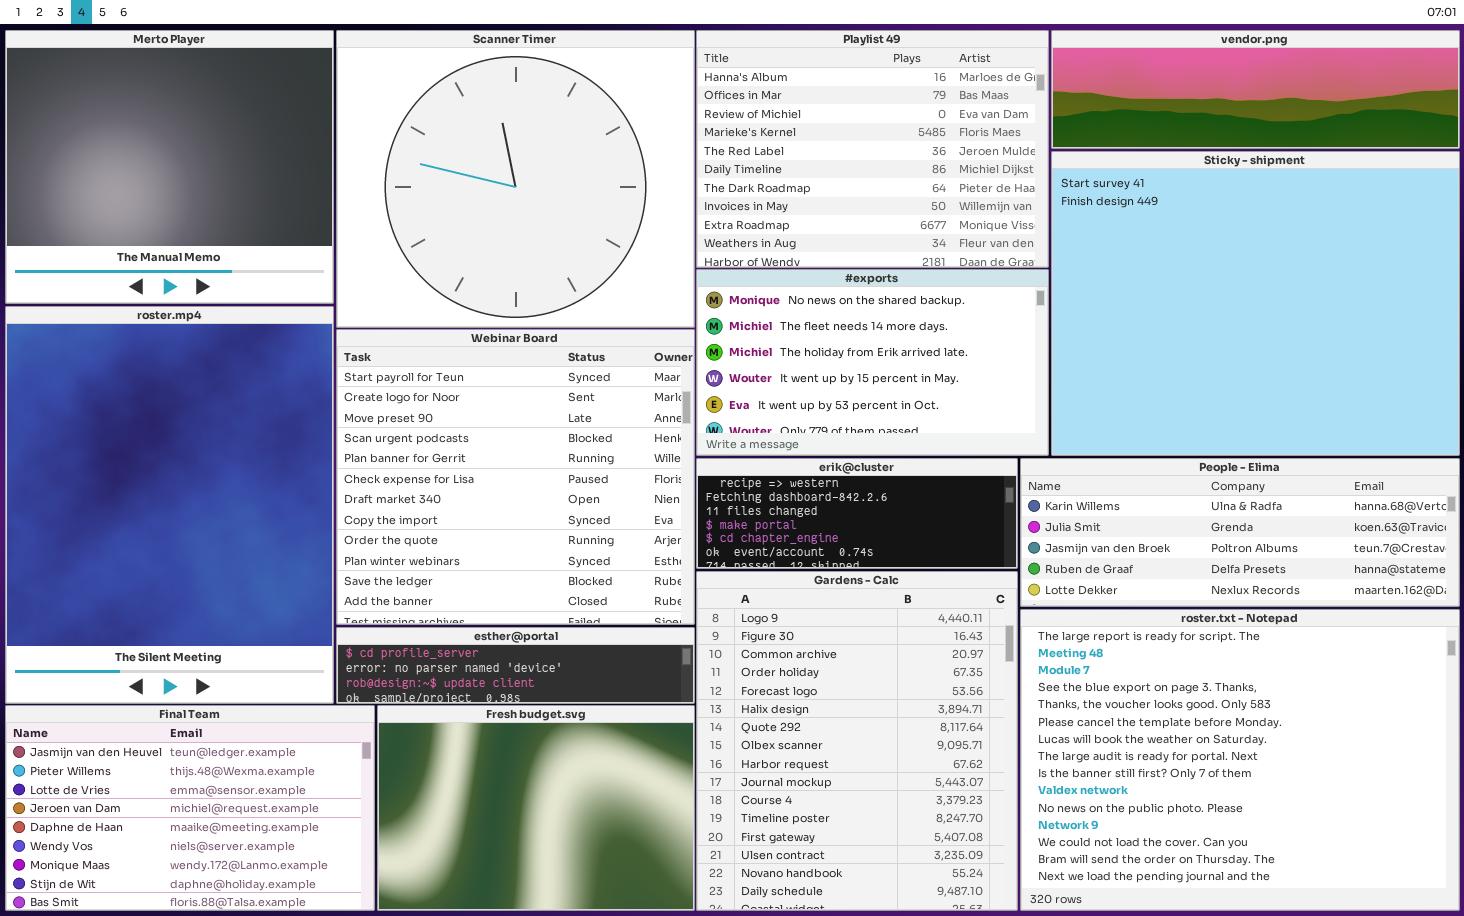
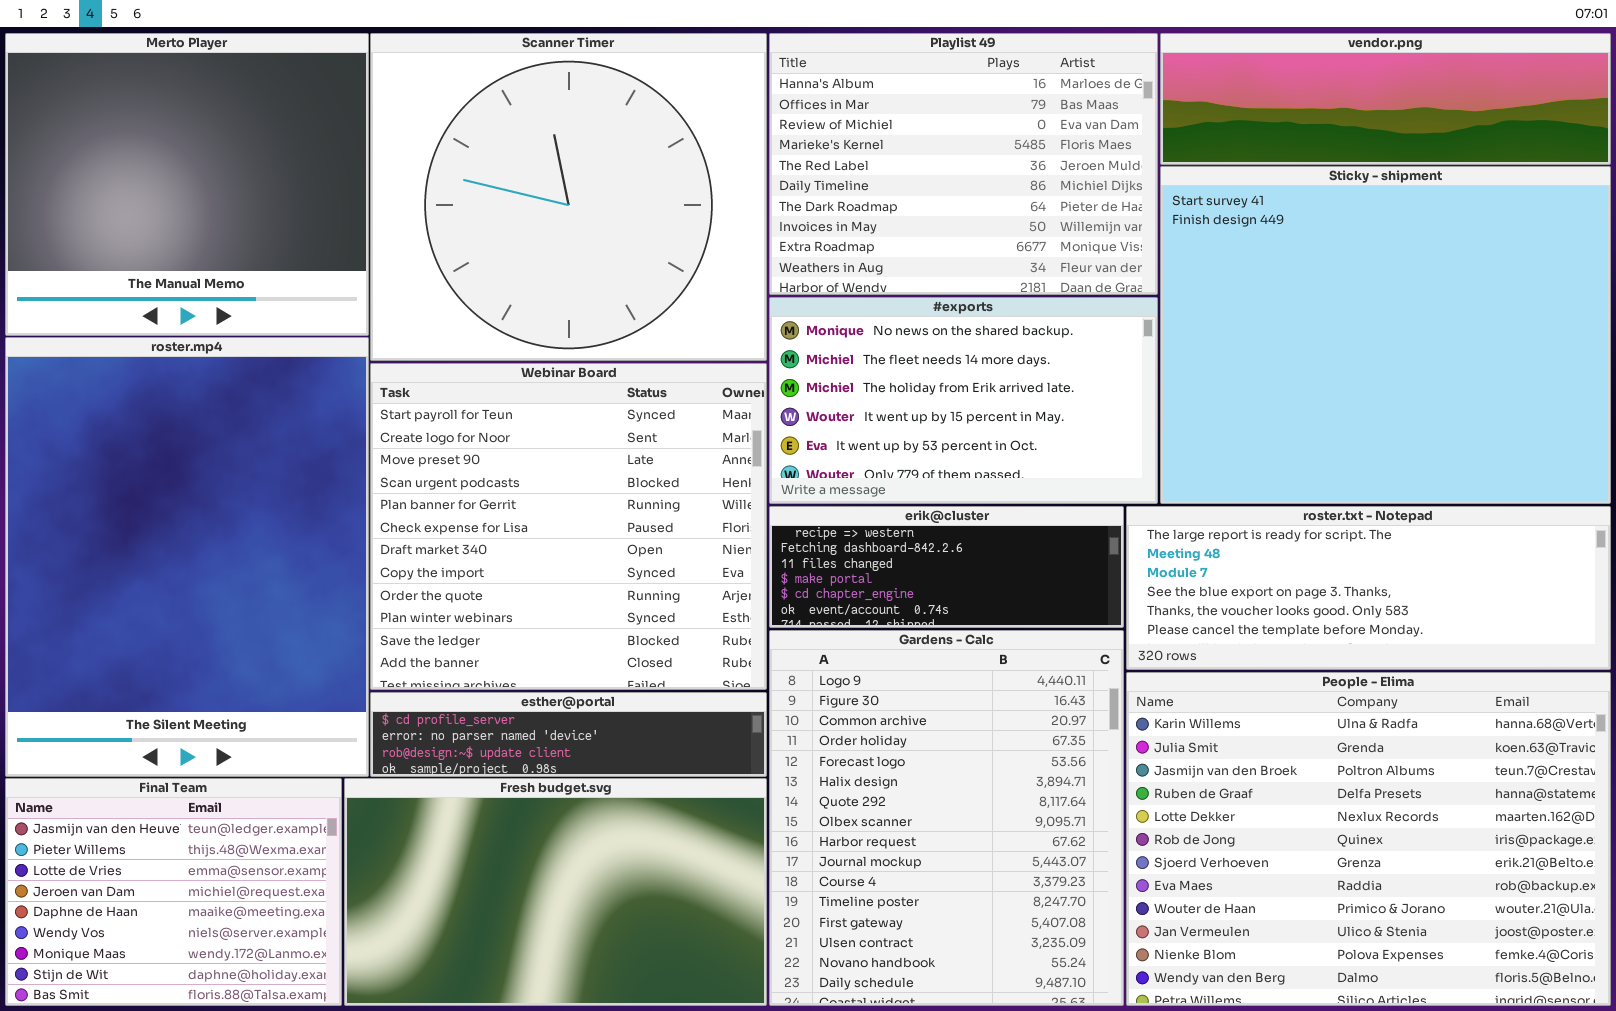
People - Elima: [1020,458,1460,607] -> [1126,672,1611,1006], moved, resized
roster.txt - Notepad: [1020,609,1460,911] -> [1126,506,1611,670], moved, resized
Final Team: [5,705,375,911] -> [5,778,342,1006], resized
Fresh budget.svg: [377,705,695,911] -> [344,778,767,1006], resized

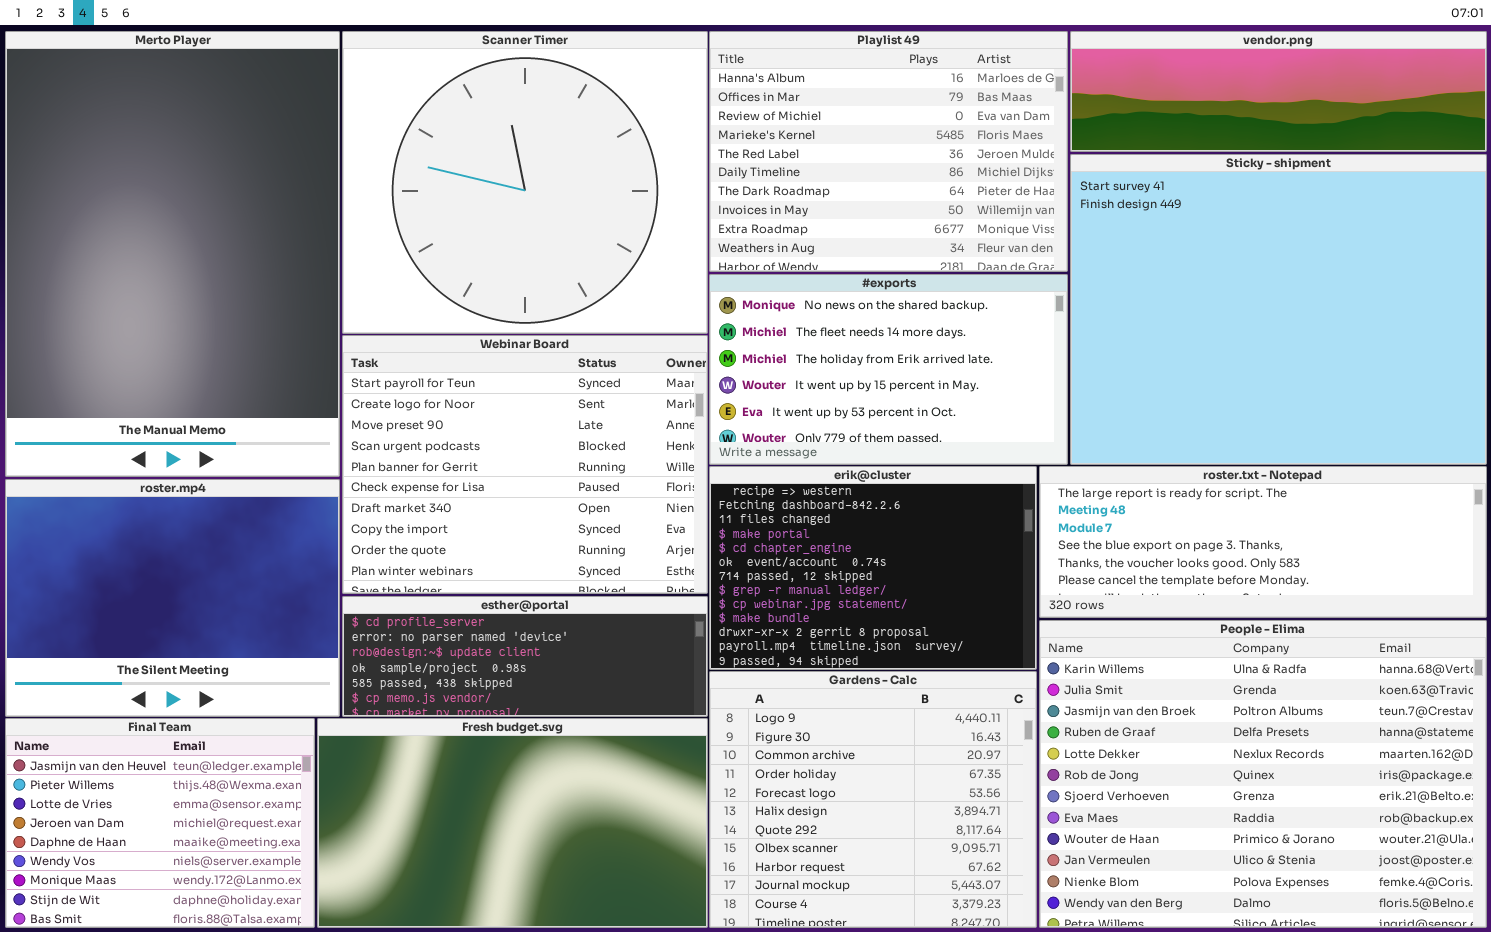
Merto Player: [5,33,369,336] -> [5,31,340,477], resized
roster.mp4: [5,337,369,777] -> [5,479,340,717], resized
Webinar Board: [370,363,767,690] -> [342,335,708,594], resized
erik@cluster: [769,506,1124,628] -> [709,466,1037,670], resized
Gardens - Calc: [769,630,1124,1006] -> [709,671,1037,928], resized
esther@portal: [370,692,767,777] -> [342,596,708,717], resized

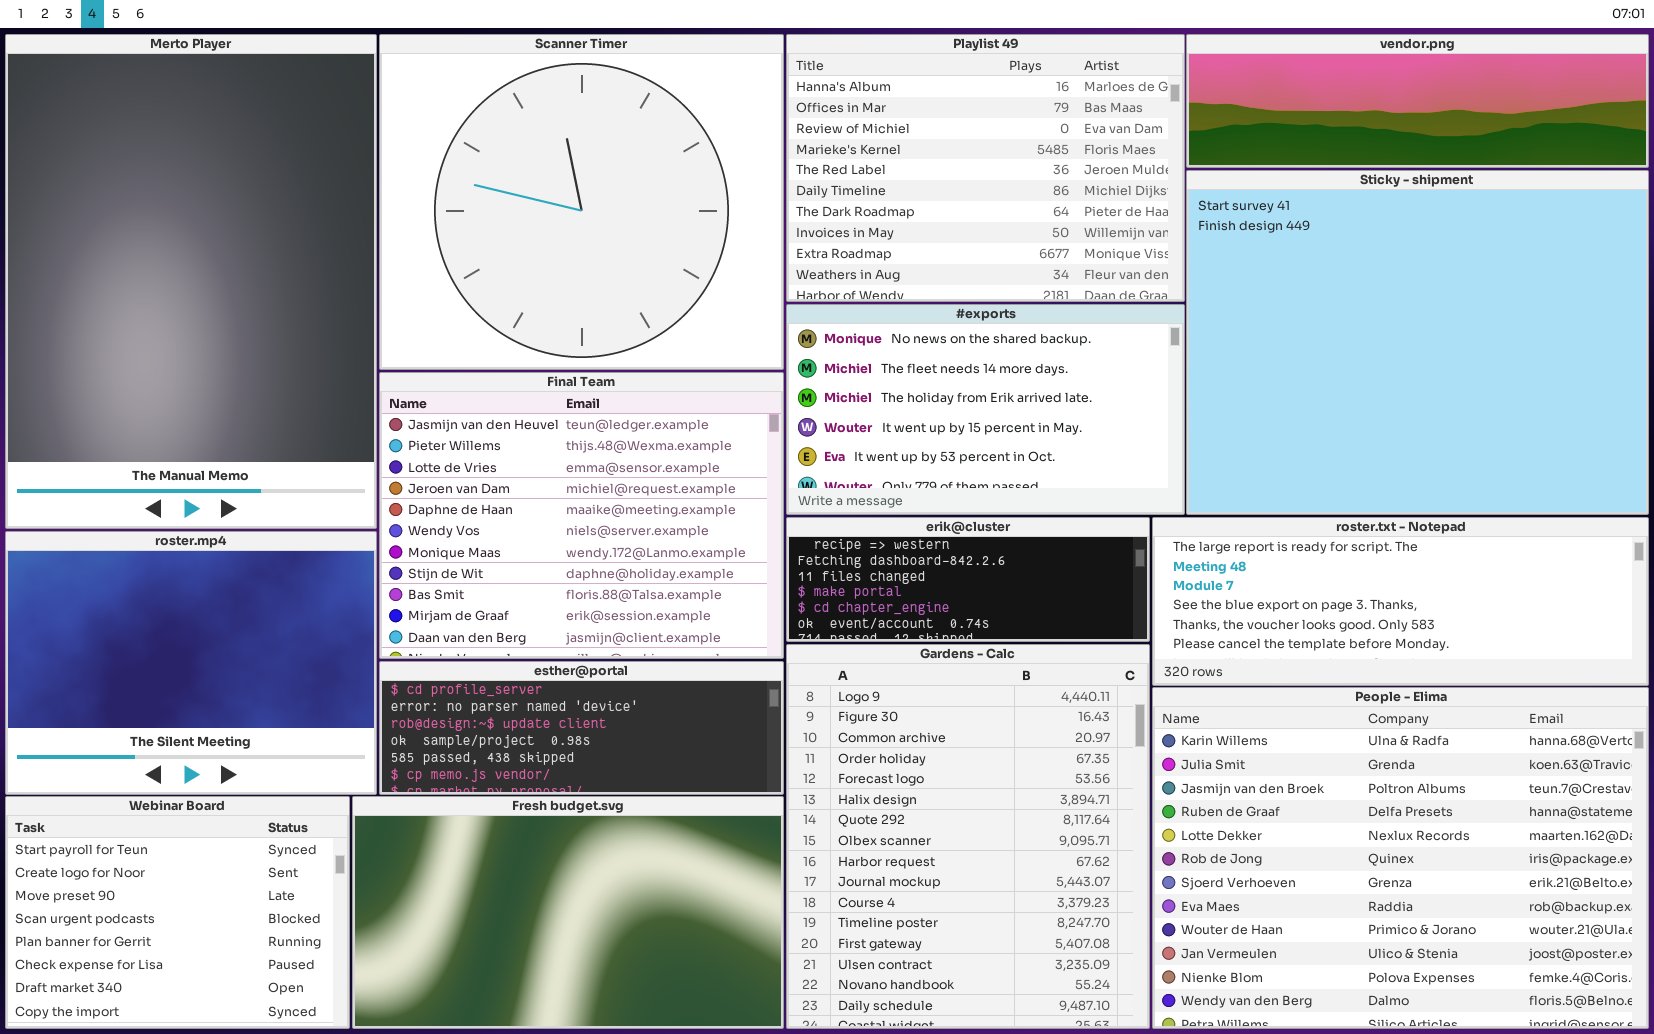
Webinar Board: [342,335,708,594] -> [5,796,350,1029], moved, resized
erik@cluster: [709,466,1037,670] -> [786,517,1150,642], resized
Gardens - Calc: [709,671,1037,928] -> [786,644,1150,1029], resized
Final Team: [5,718,315,928] -> [379,372,784,659], moved, resized

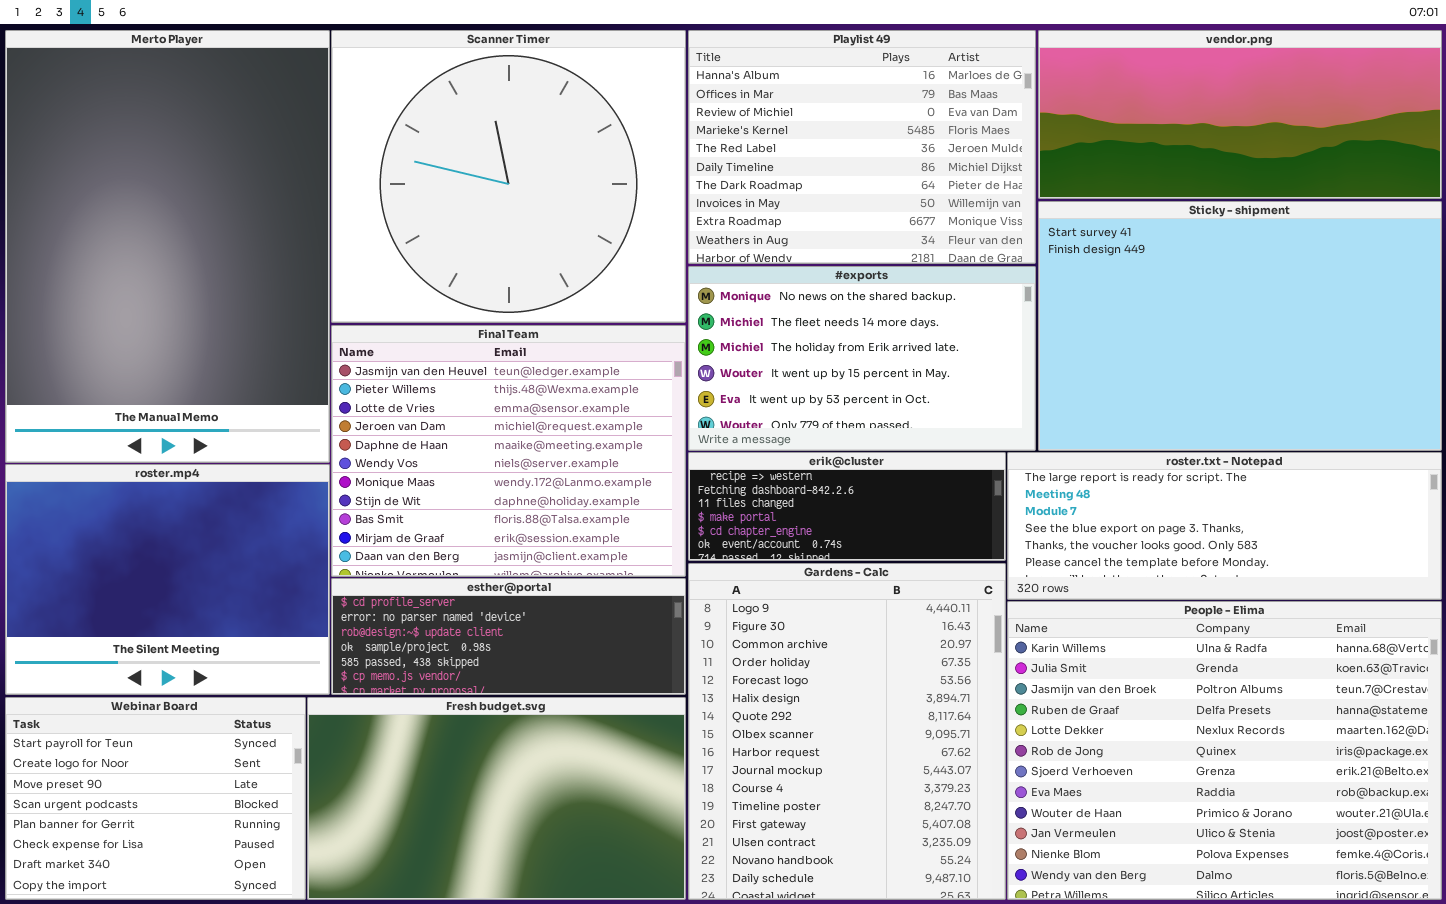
vendor.png: [1186,34,1649,168] -> [1038,30,1442,199], resized
Sticky - shipment: [1186,170,1649,515] -> [1038,201,1442,451], resized

